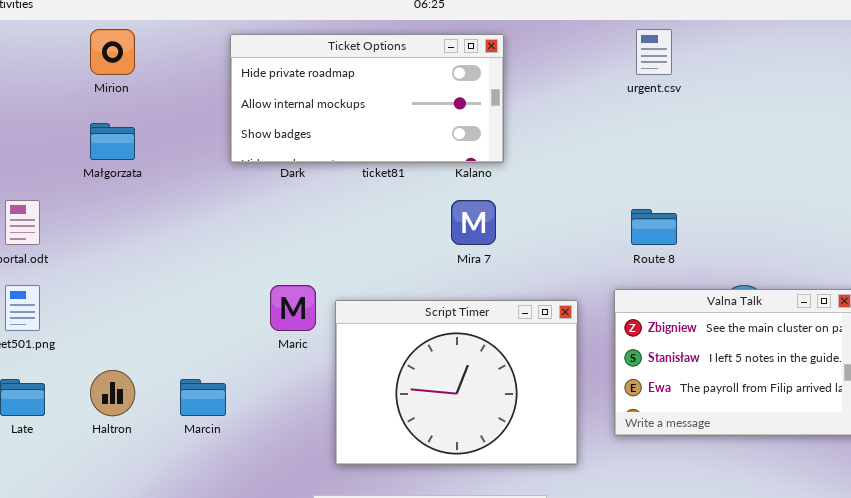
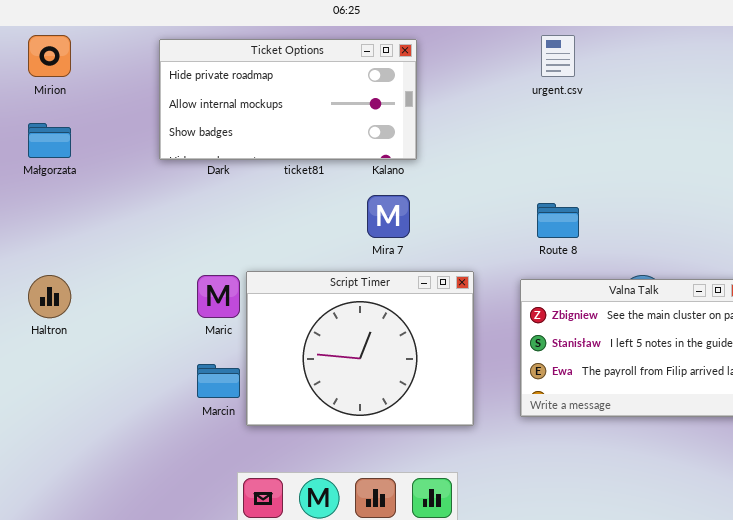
Script Timer: [335,300,578,465] -> [246,271,474,426], moved
Haltron: [90,370,135,416] -> [28,275,71,318], moved
Marcin: [180,379,226,416] -> [197,364,240,398], moved

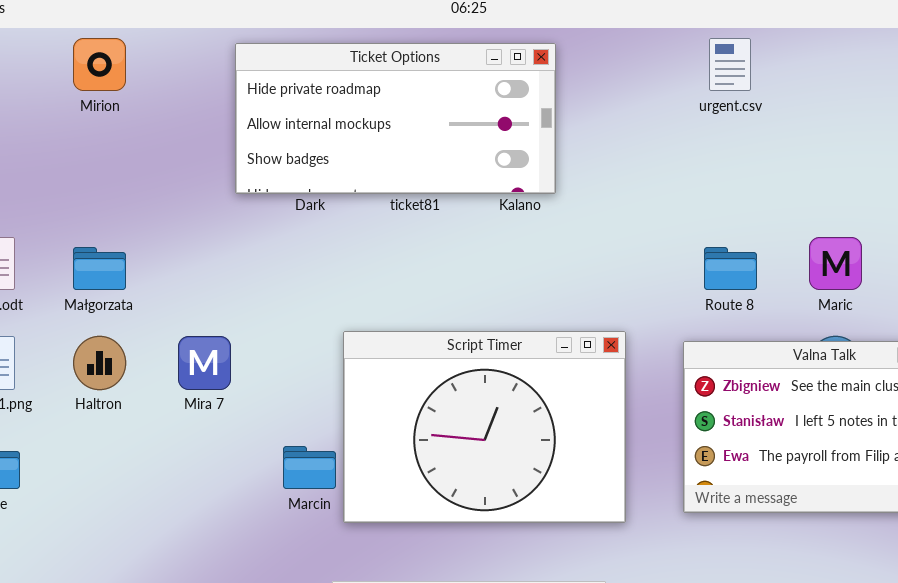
Małgorzata: [28,123,71,158] -> [73,247,126,290], moved
Mira 7: [367,195,410,238] -> [178,336,231,390], moved
Maric: [197,275,240,318] -> [809,237,862,290], moved

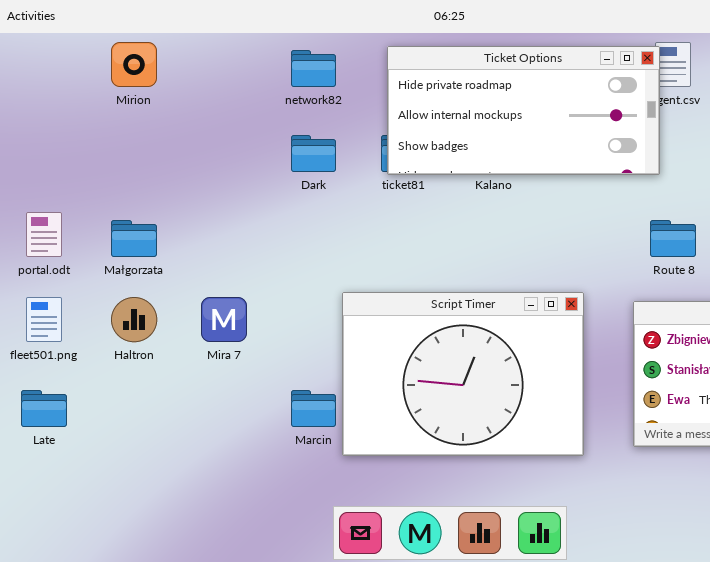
Ticket Options: [235,43,556,194] -> [387,46,660,175], moved

